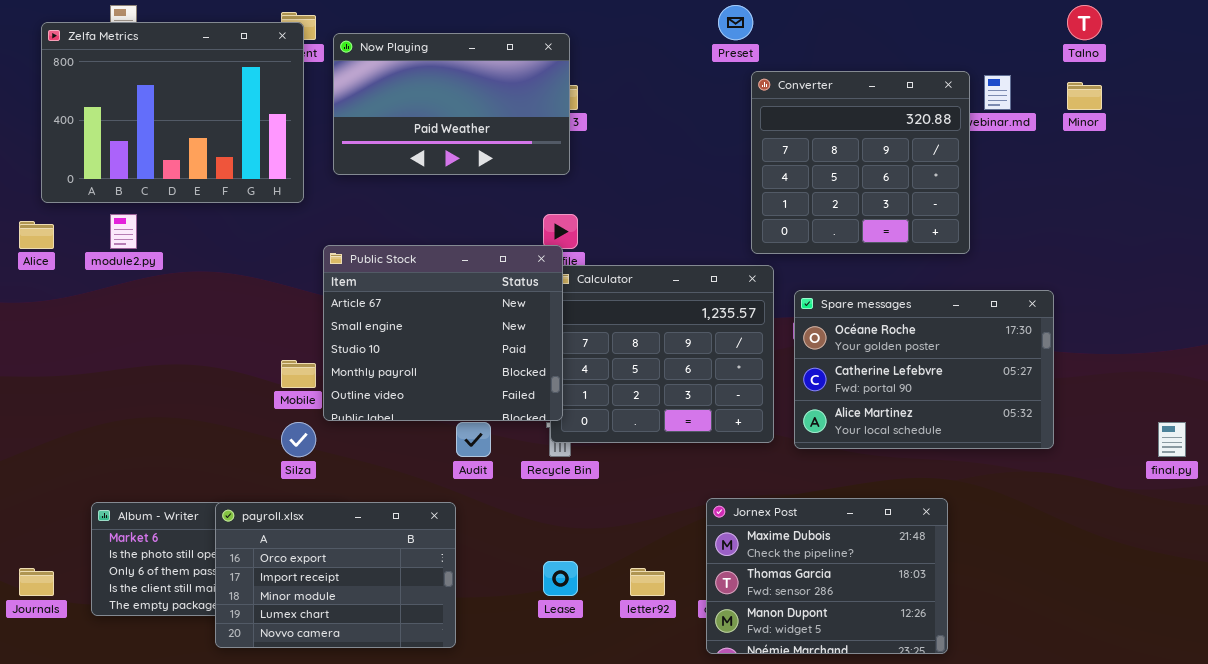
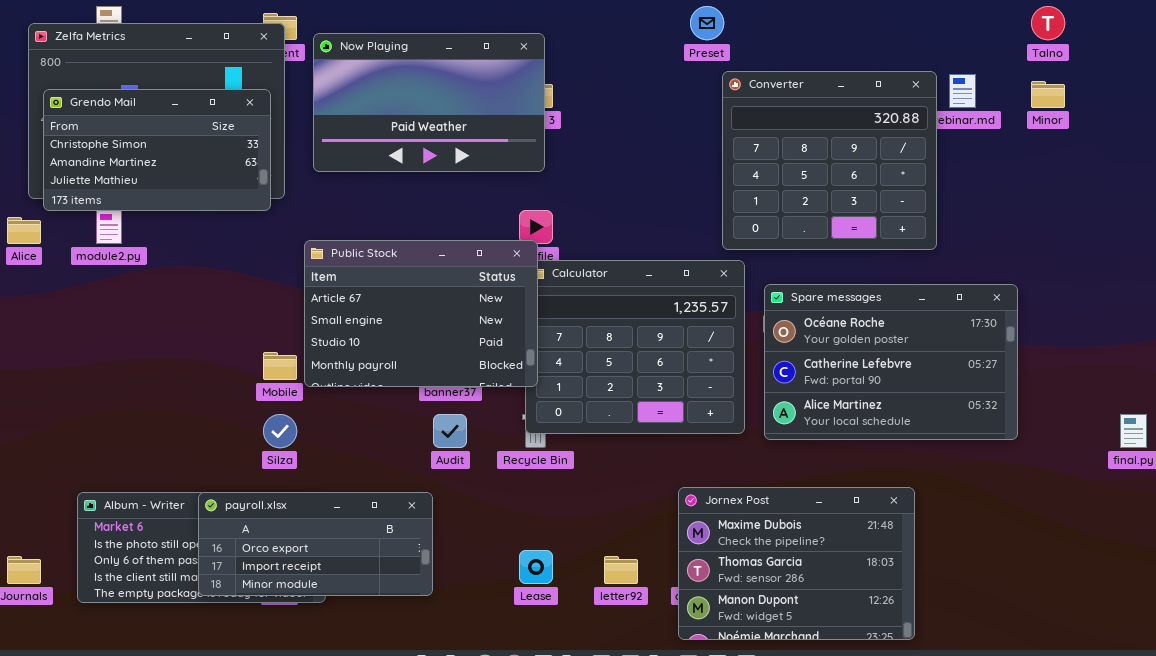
Grendo Mail: none -> [43,89,271,211], opened
Public Stock: [323,245,563,421] -> [304,240,538,387], resized
payroll.xlsx: [215,502,456,648] -> [198,492,433,596], resized

